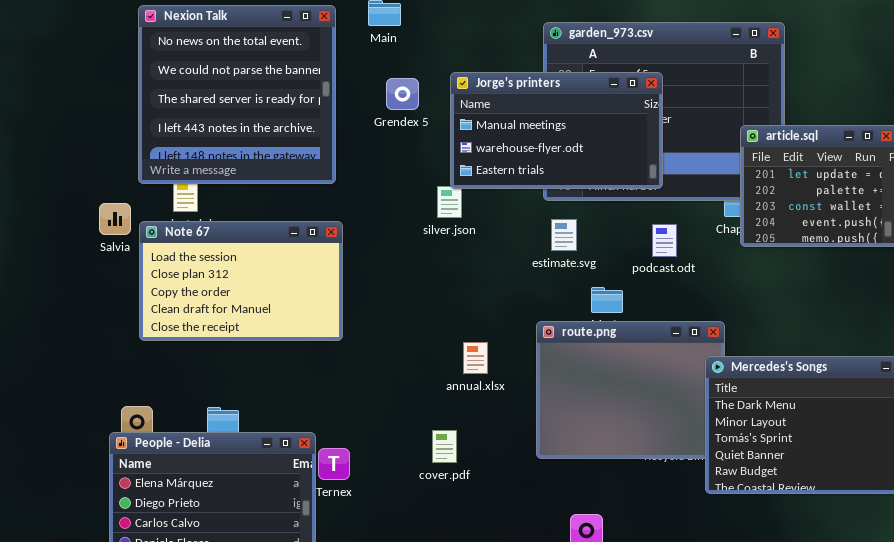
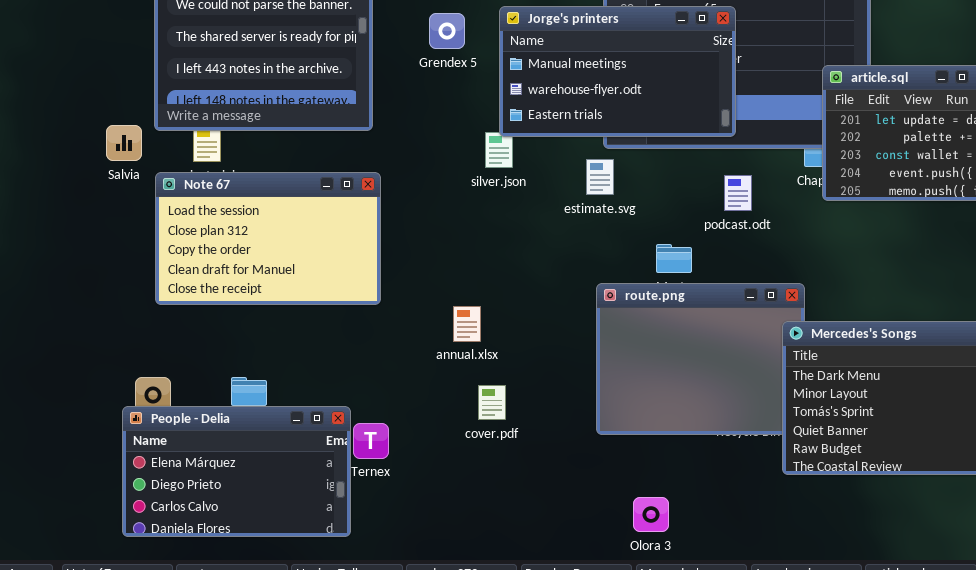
Salvia: [99,203,131,235] -> [106,125,142,161], moved
estimate.svg: [551,219,577,251] -> [586,159,614,195], moved
annual.xlsx: [463,342,488,374] -> [453,306,481,342], moved
cover.pdf: [432,430,457,463] -> [478,385,506,420], moved

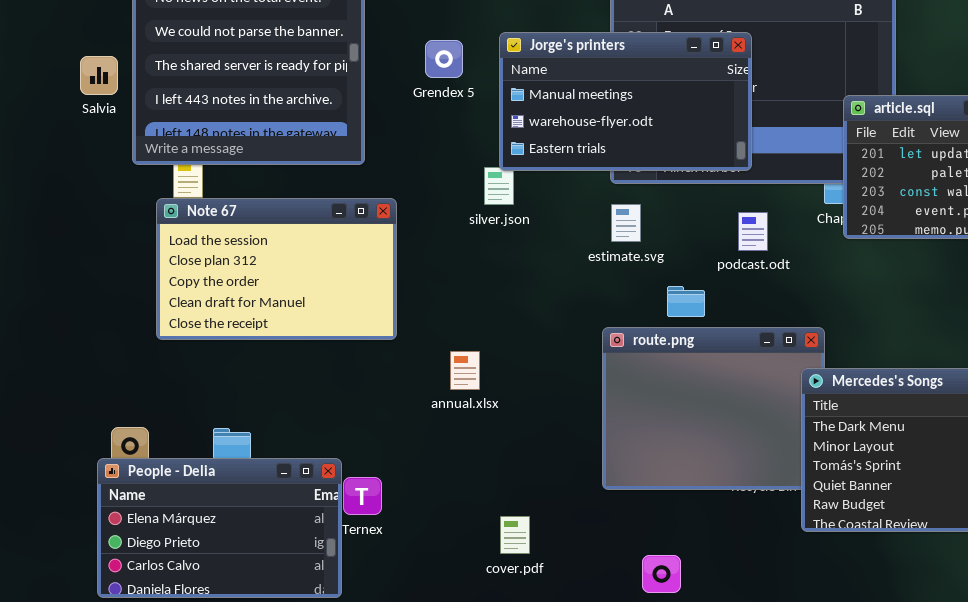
Salvia: [106,125,142,161] -> [80,56,118,95], moved
estimate.svg: [586,159,614,195] -> [611,204,641,242], moved
Note 67: [155,172,381,305] -> [156,198,397,340], moved
cover.pdf: [478,385,506,420] -> [500,516,530,554], moved

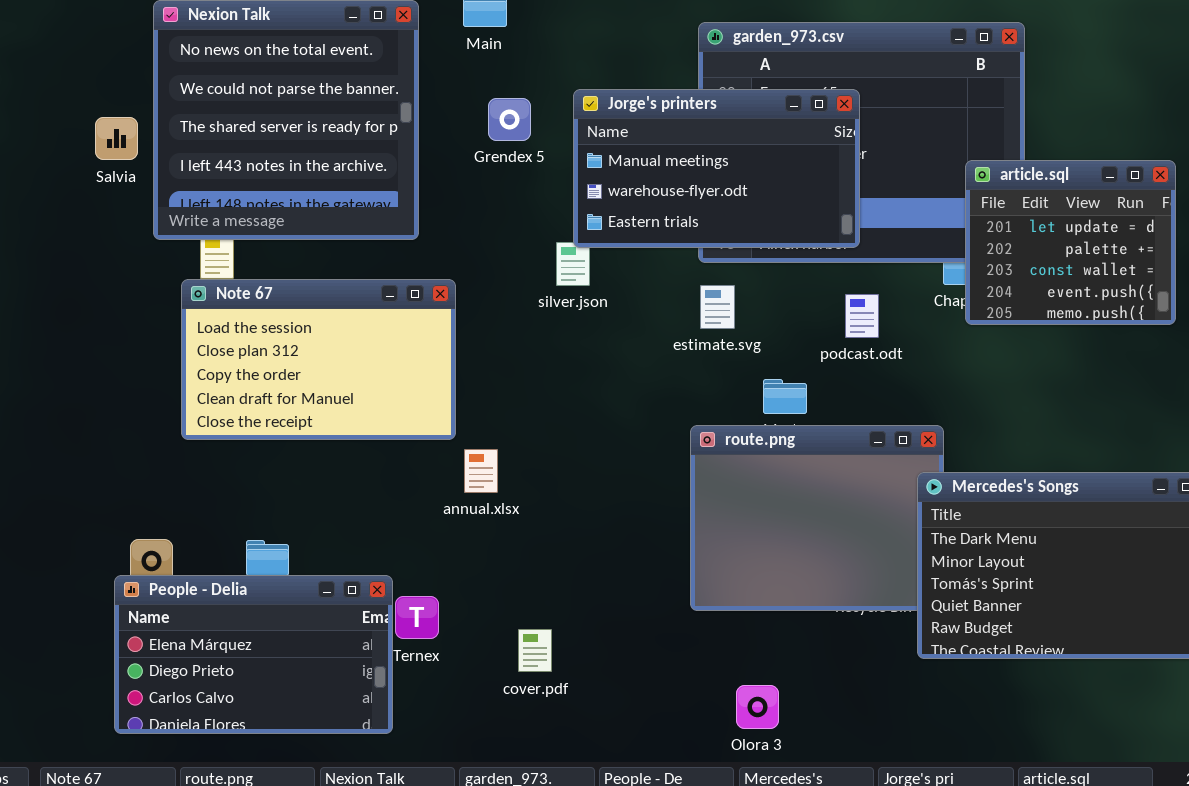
annual.xlsx: [450,351,480,390] -> [464,449,498,493], moved
cover.pdf: [500,516,530,554] -> [518,629,552,672], moved

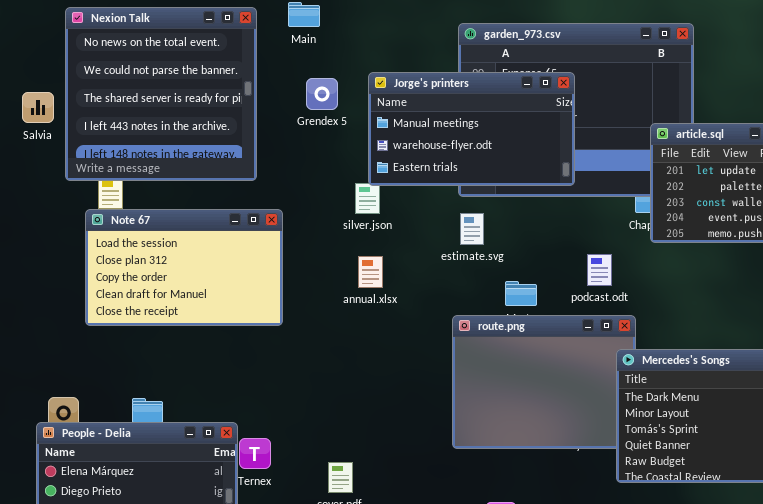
podcast.odt: [845,294,879,338] -> [587,254,612,286], moved
annual.xlsx: [464,449,498,493] -> [358,256,383,288], moved

